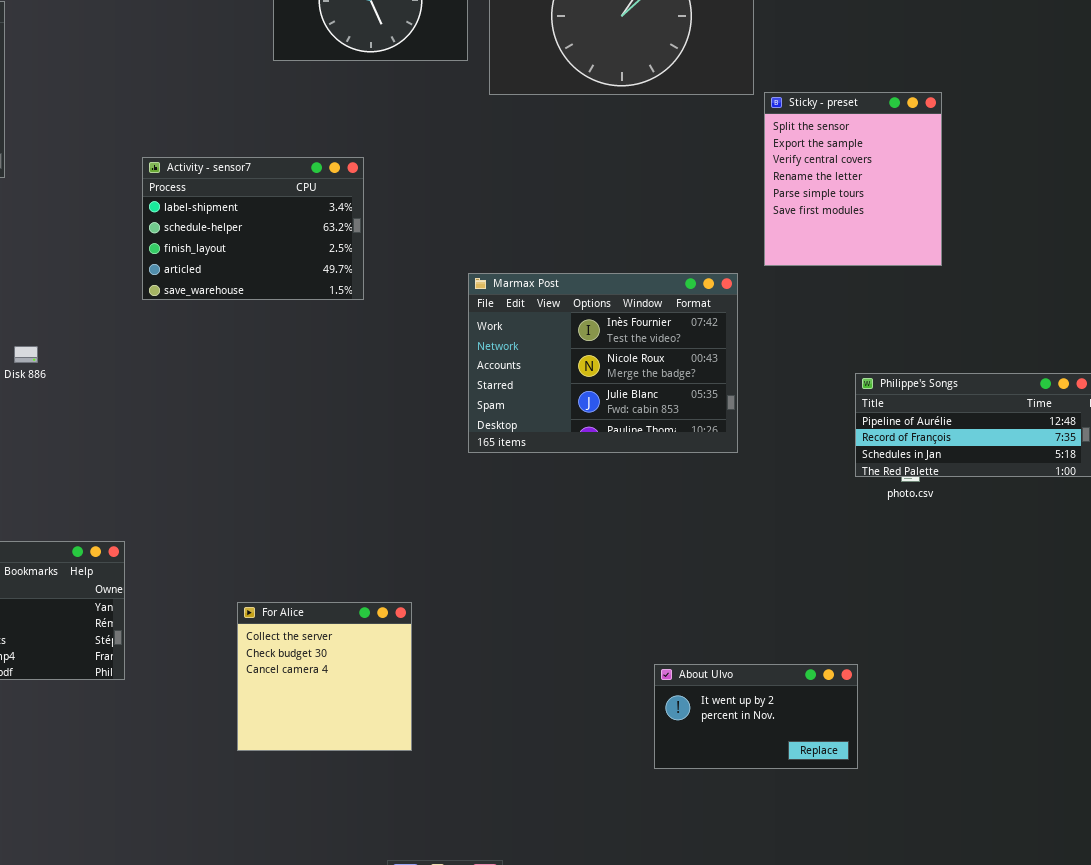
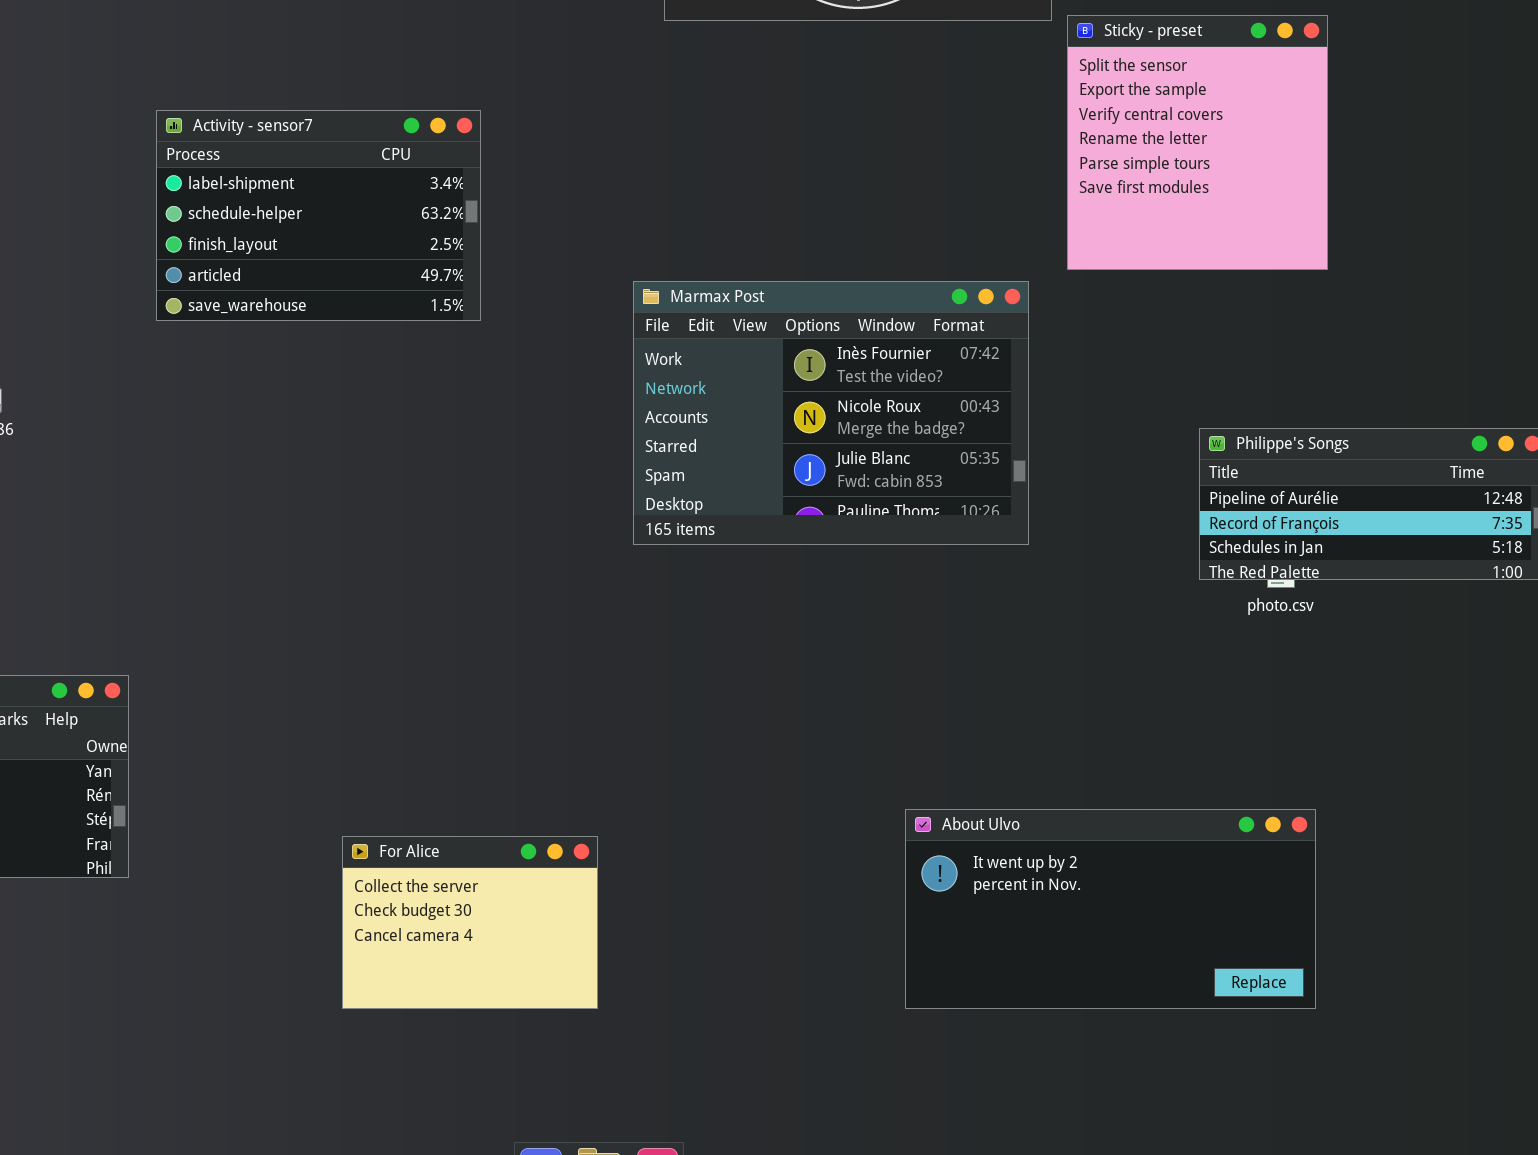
For Alice: [237,602,412,751] -> [342,836,598,1009], moved, resized
About Ulvo: [654,664,858,769] -> [905,809,1316,1009], resized

